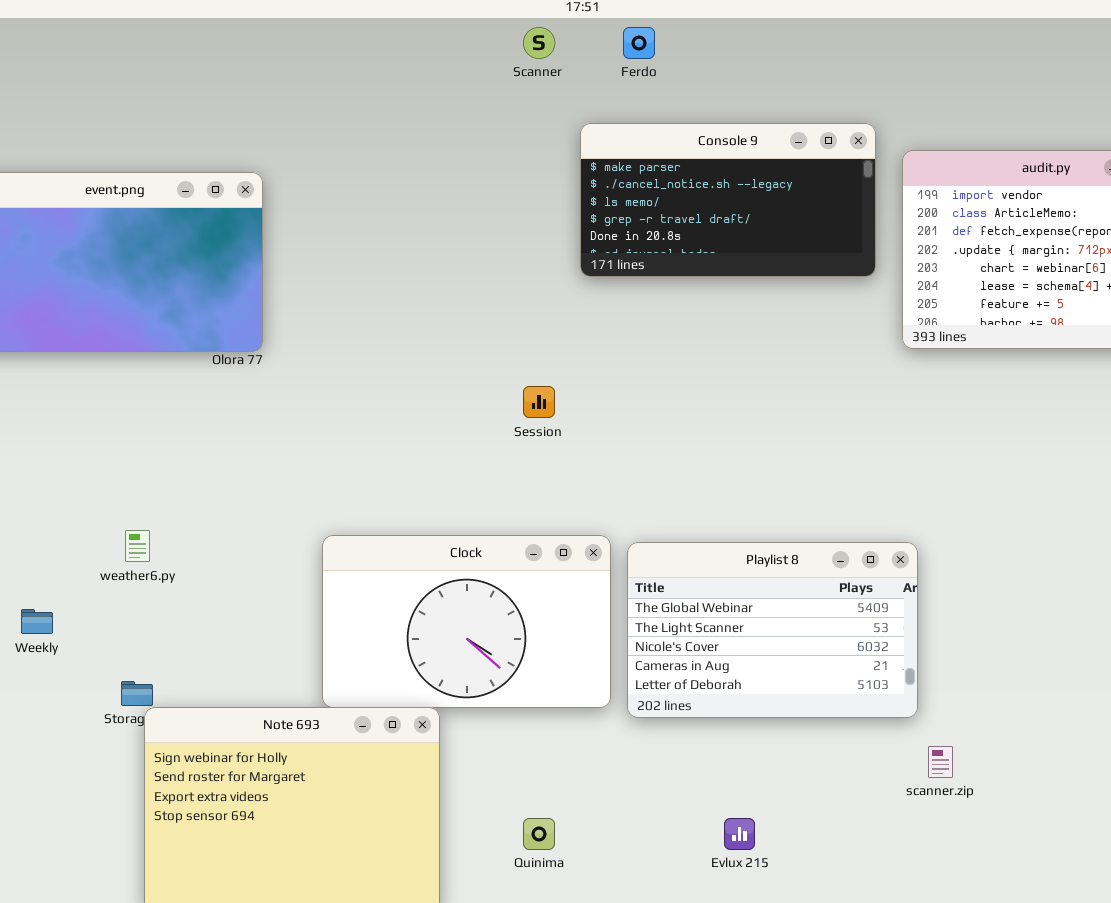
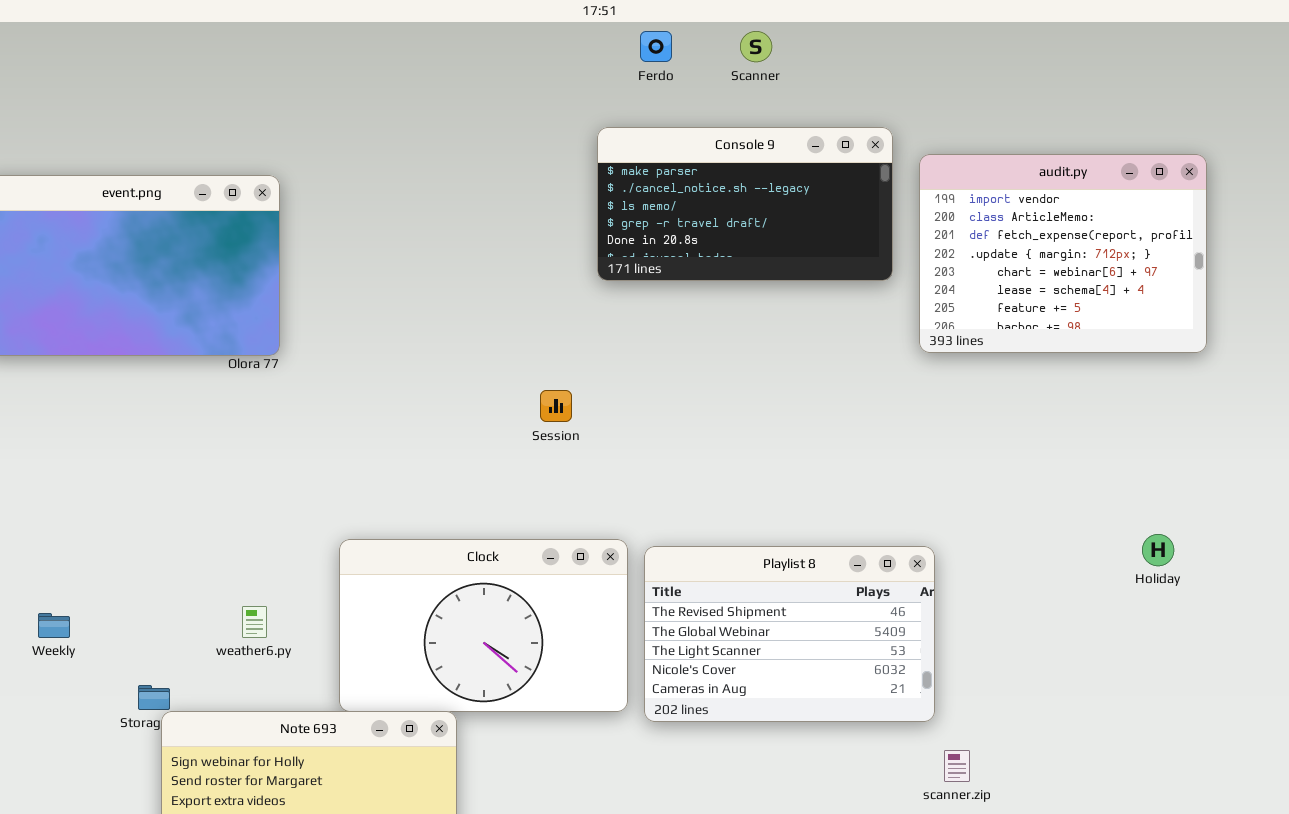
Scanner: [523,27,555,59] -> [740,31,772,62], moved
weather6.py: [125,530,150,562] -> [242,606,267,638], moved
Playlist 8: [627,542,918,718] -> [644,546,935,722], scrolled up 1 row

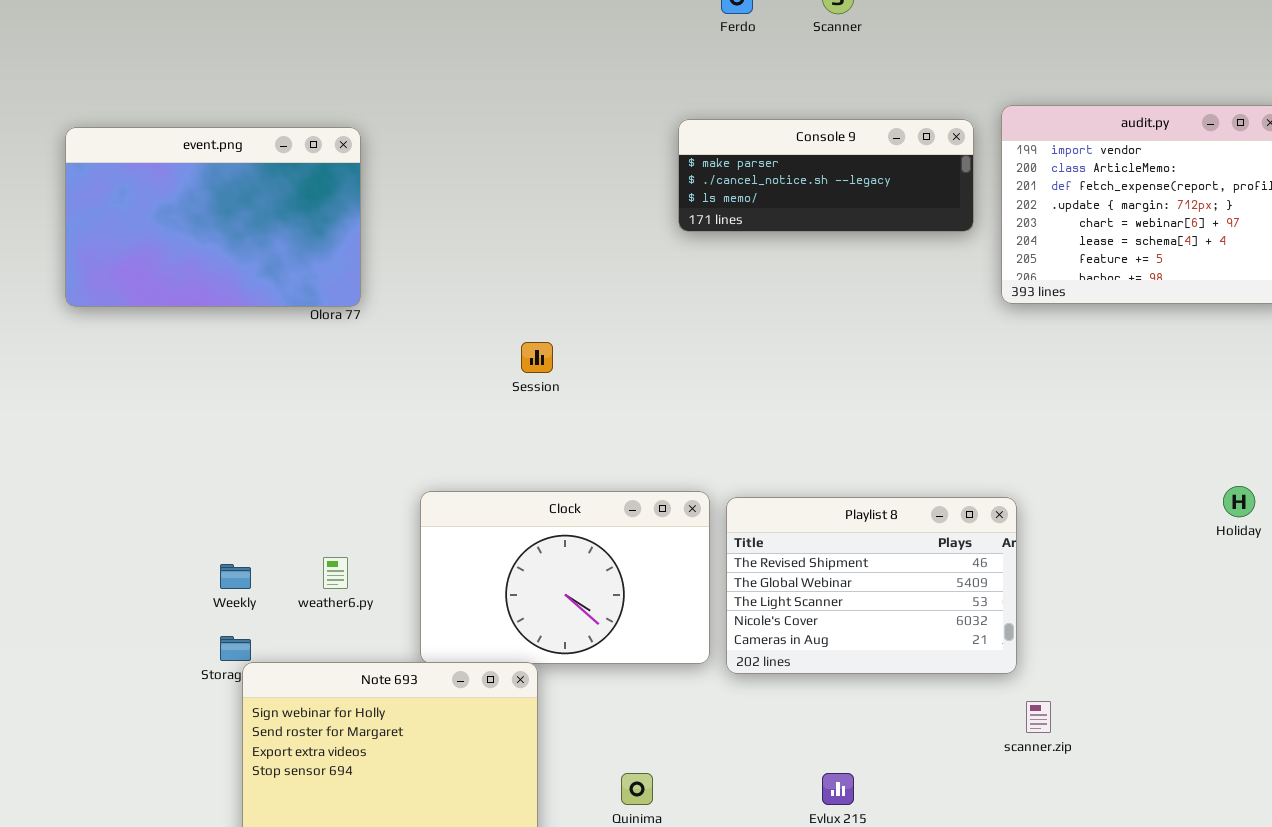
Console 9: [597,127,893,281] -> [678,119,974,232], resized
Session: [540,390,572,422] -> [521,342,553,373], moved
Weekly: [38,613,70,638] -> [220,564,251,589], moved

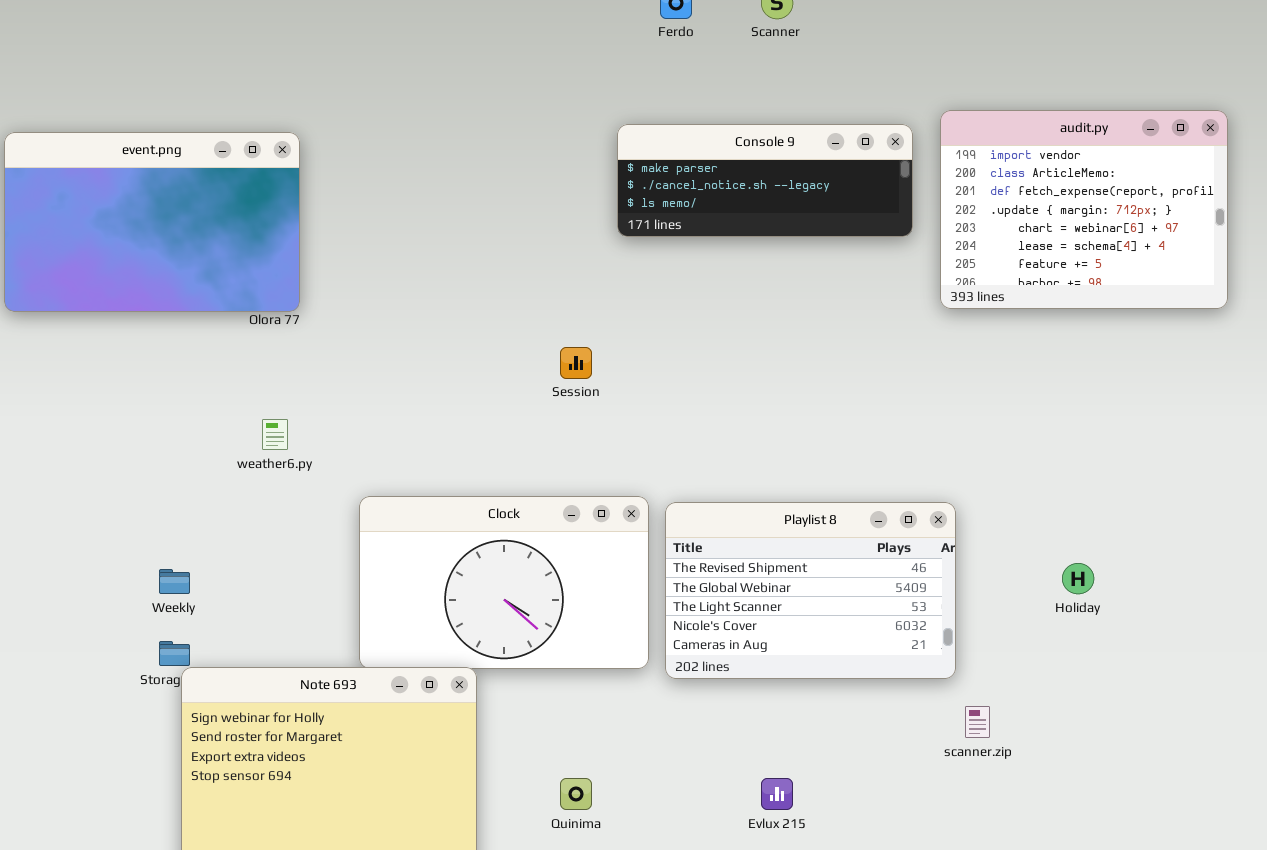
Session: [521,342,553,373] -> [560,347,592,379], moved
Holiday: [1223,486,1255,517] -> [1062,563,1094,594], moved
weather6.py: [323,557,348,589] -> [262,419,288,450], moved

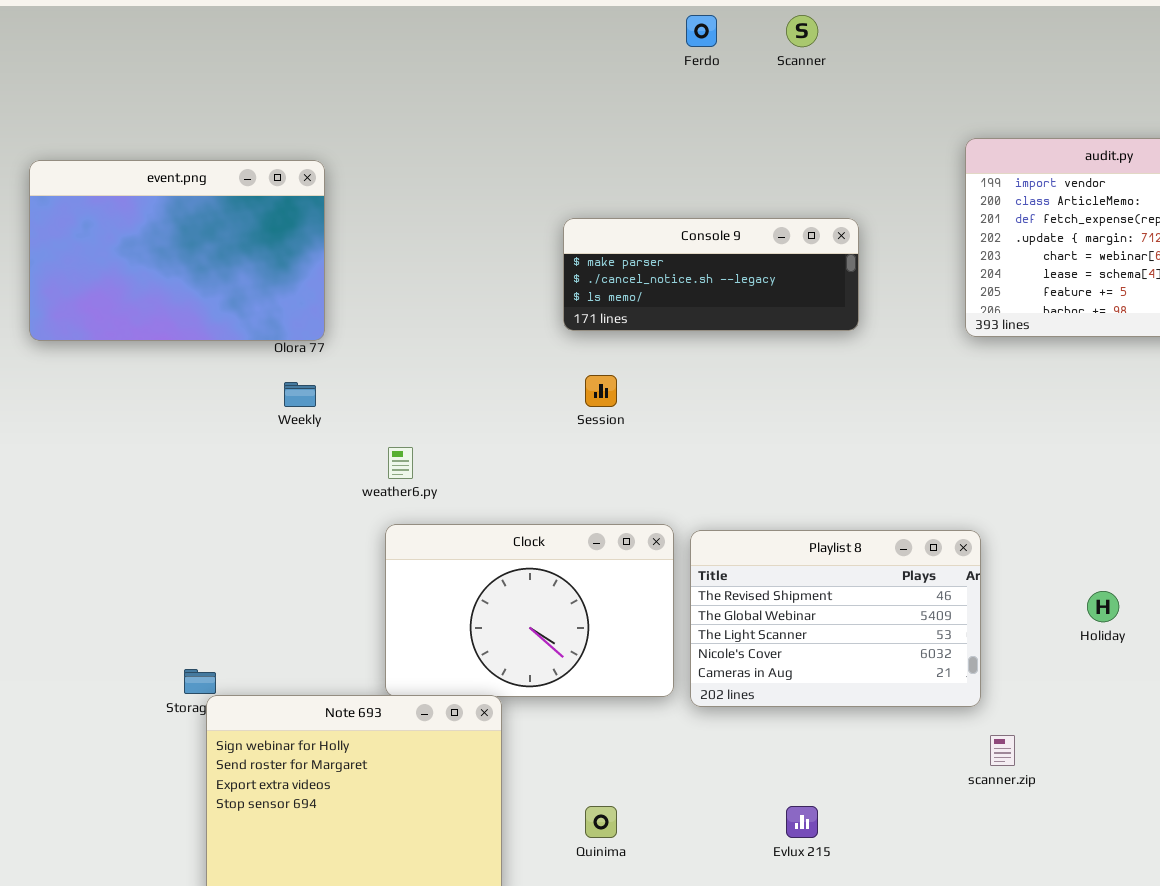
Console 9: [617,124,913,237] -> [563,218,859,331], moved
weather6.py: [262,419,288,450] -> [388,447,413,479], moved
Weekly: [159,569,190,594] -> [284,382,316,407], moved

